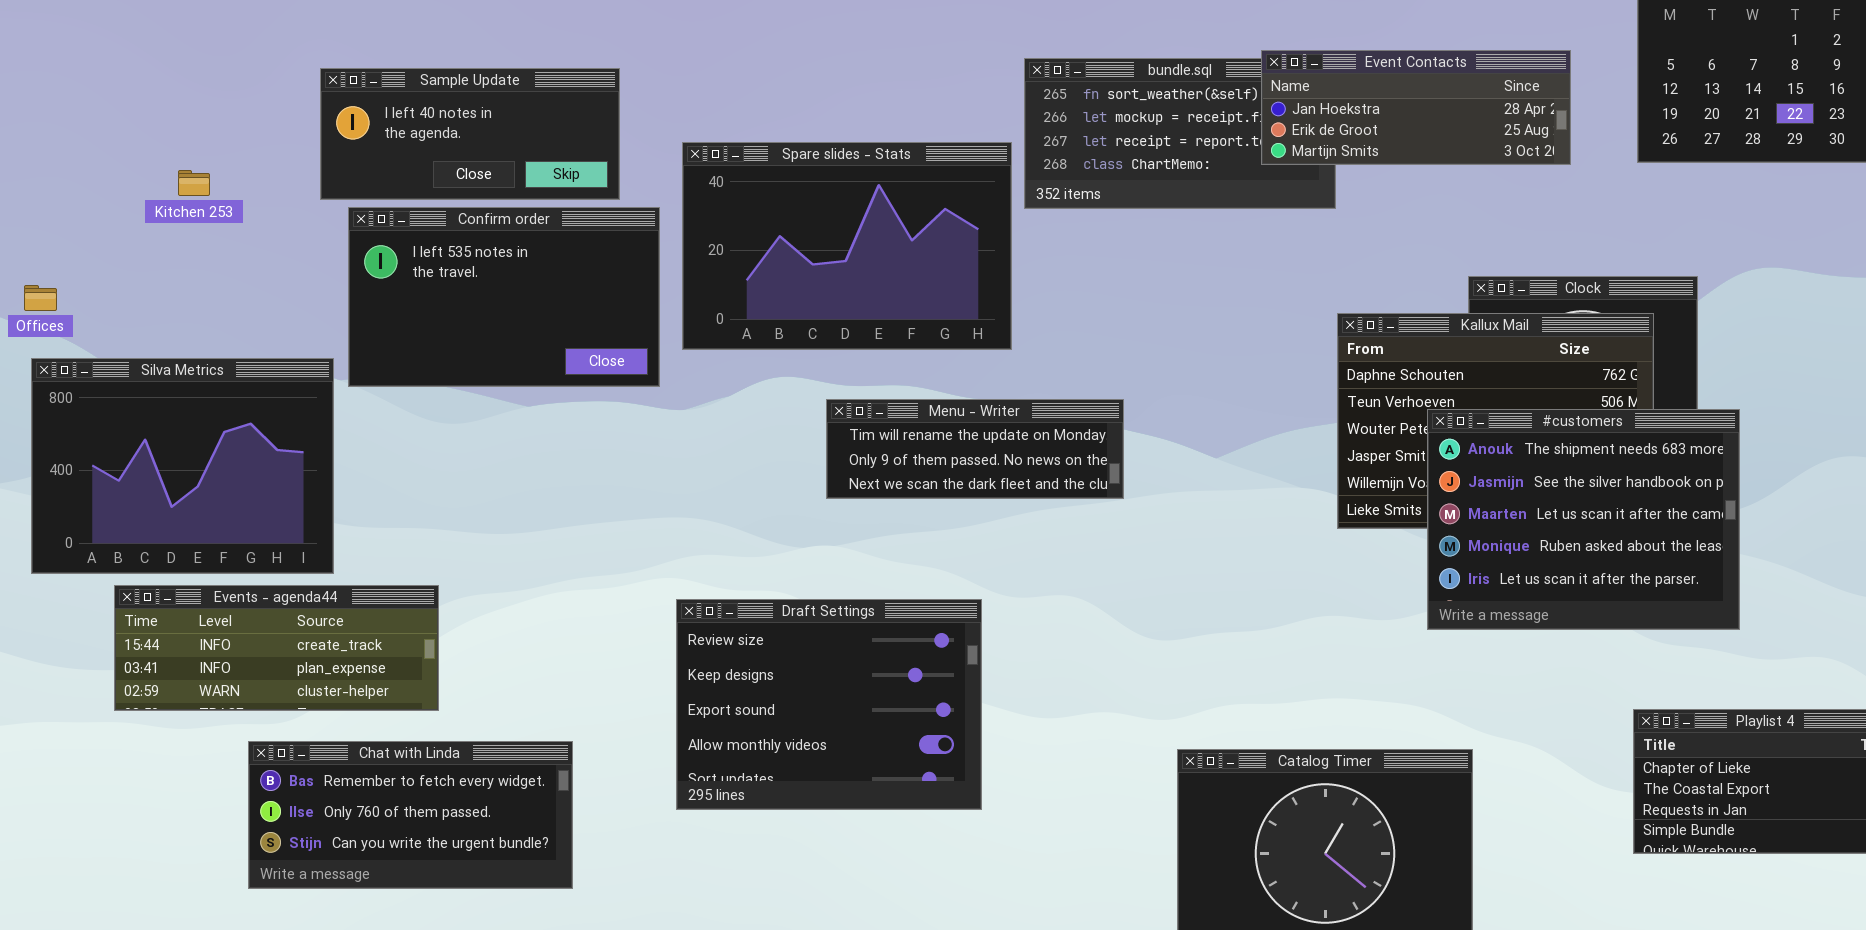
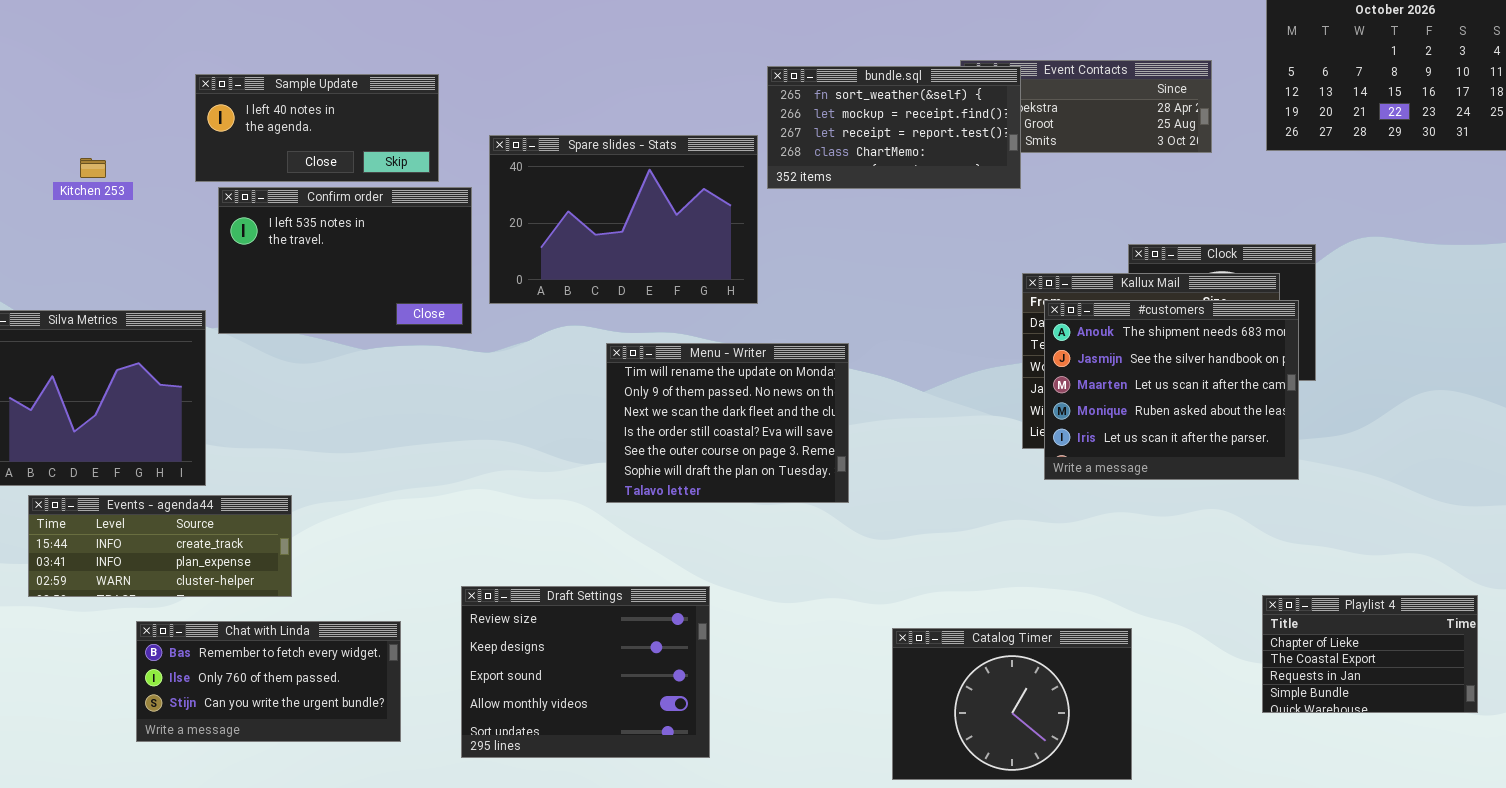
bundle.sql: [1024,58,1336,209] -> [767,66,1021,189], raised
Menu - Writer: [826,399,1124,499] -> [606,343,849,503], resized
#customers: [1427,409,1740,630] -> [1044,300,1299,480], moved
Draft Settings: [676,599,982,810] -> [461,586,710,758], moved

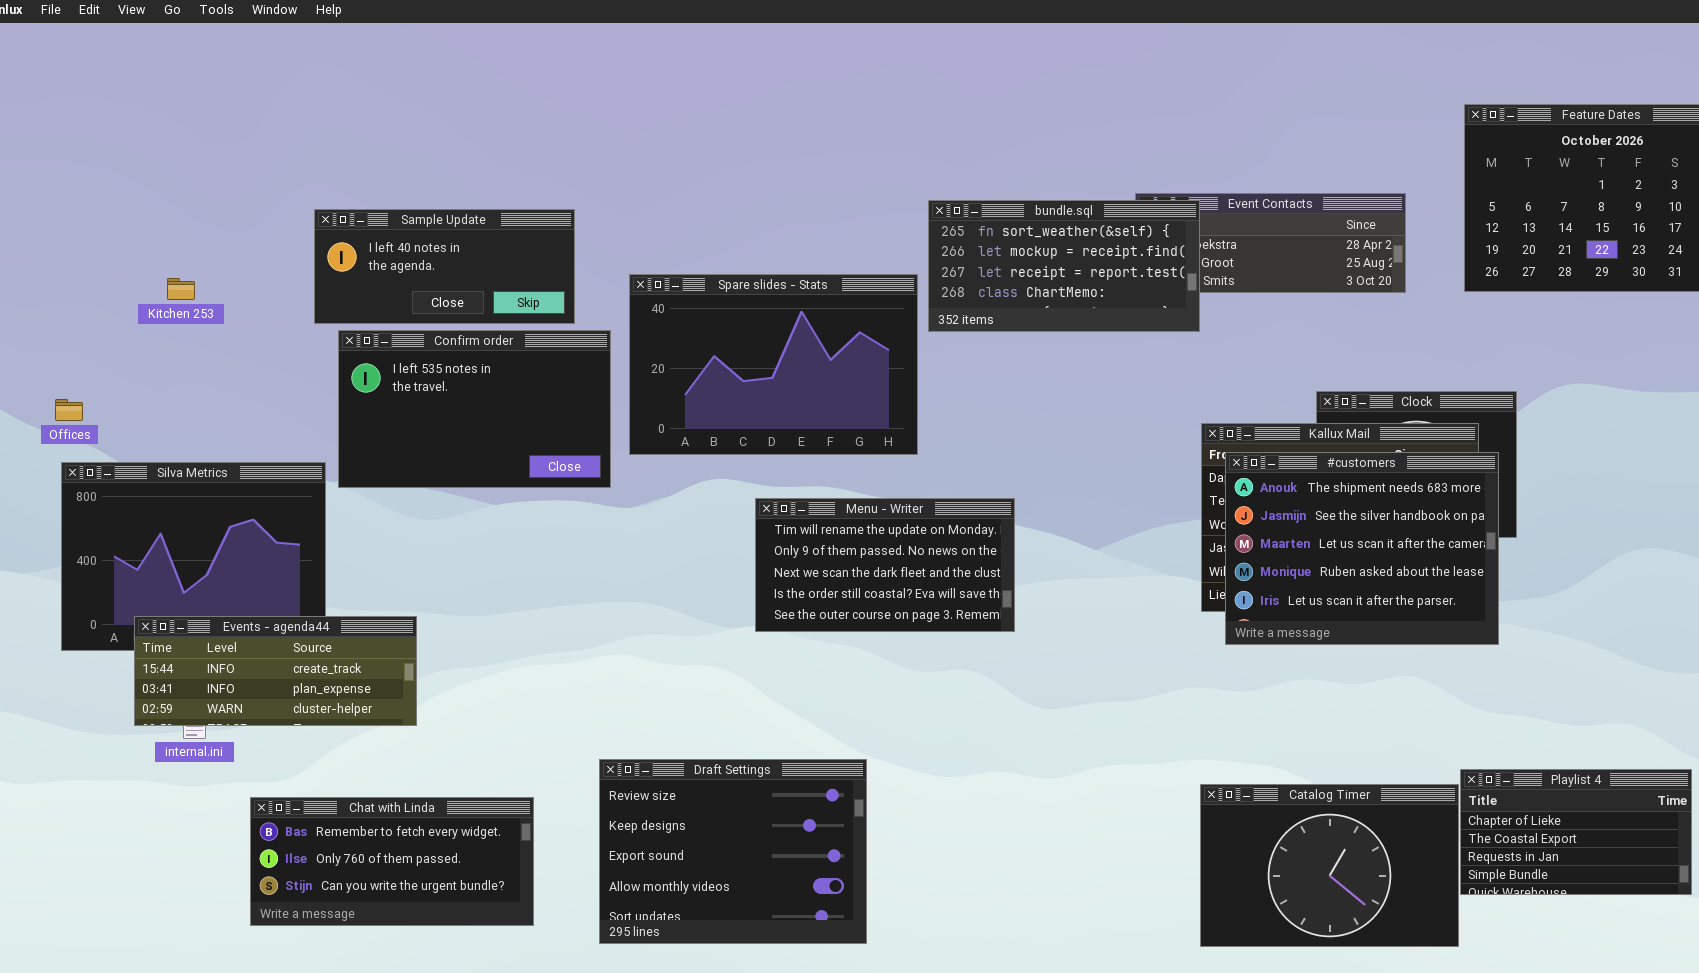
Kitchen 253: [80,158,106,178] -> [167,278,195,300], moved
Menu - Writer: [606,343,849,503] -> [755,498,1015,632], resized
Events - agenda44: [28,495,292,597] -> [134,616,417,726], moved
Catalog Timer: [892,628,1132,780] -> [1200,784,1459,947], moved

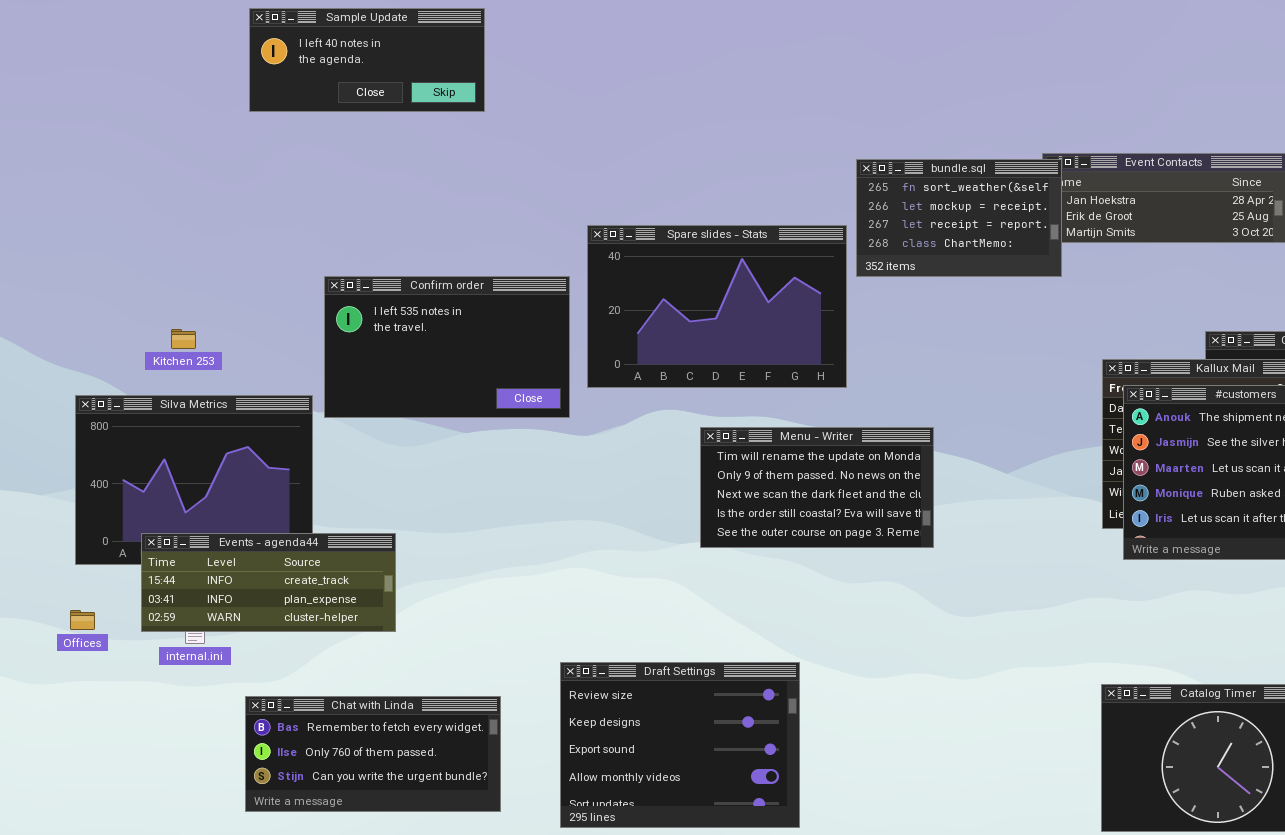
bundle.sql: [928,200,1200,332] -> [856,159,1062,277], resized
Sample Update: [314,209,575,324] -> [249,8,485,112], moved
Kitchen 253: [167,278,195,300] -> [171,329,196,349], moved
Offices: [55,399,83,421] -> [70,610,95,630], moved

